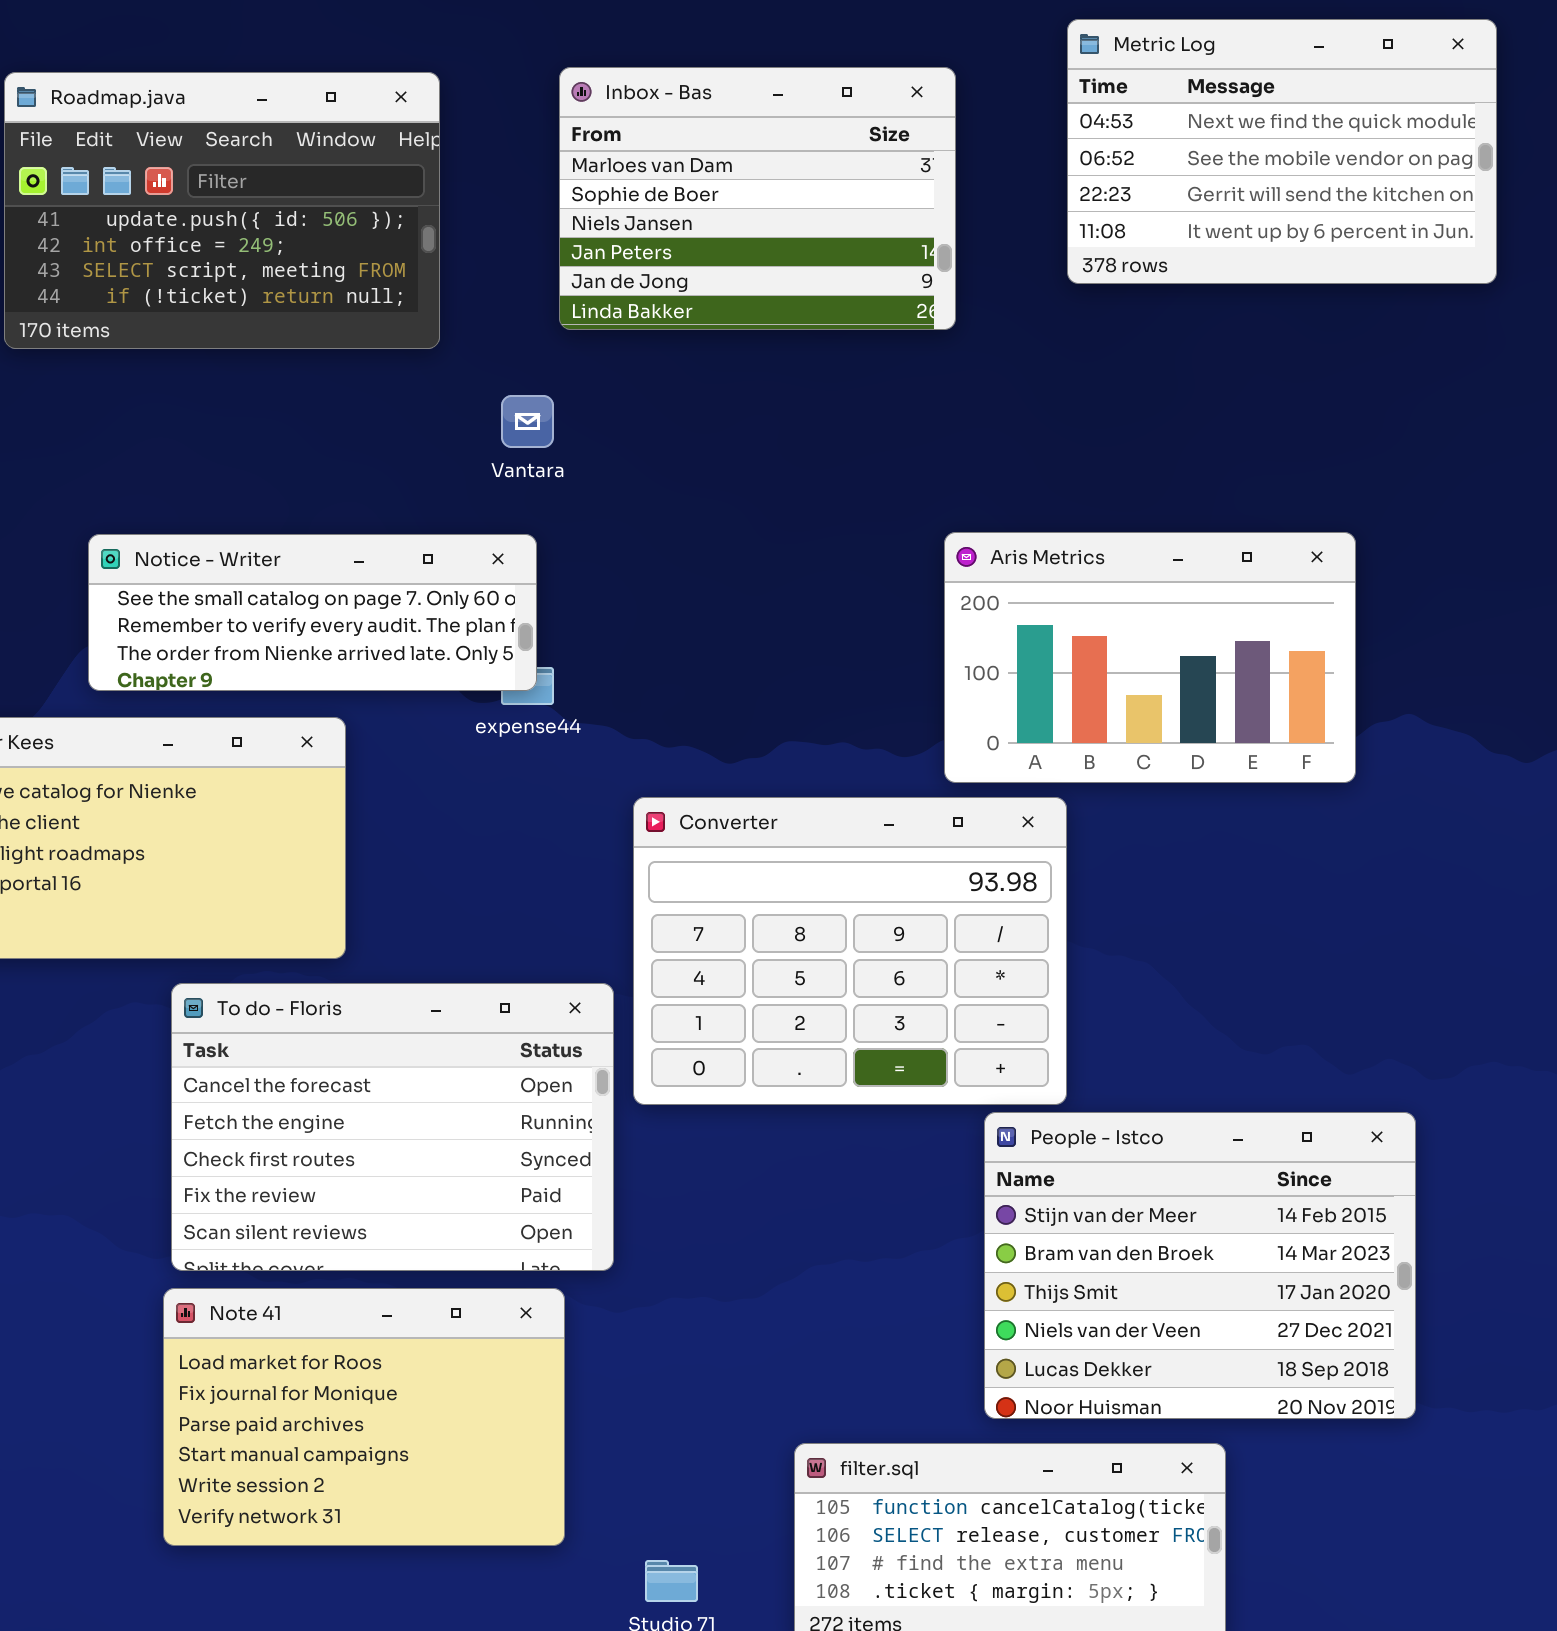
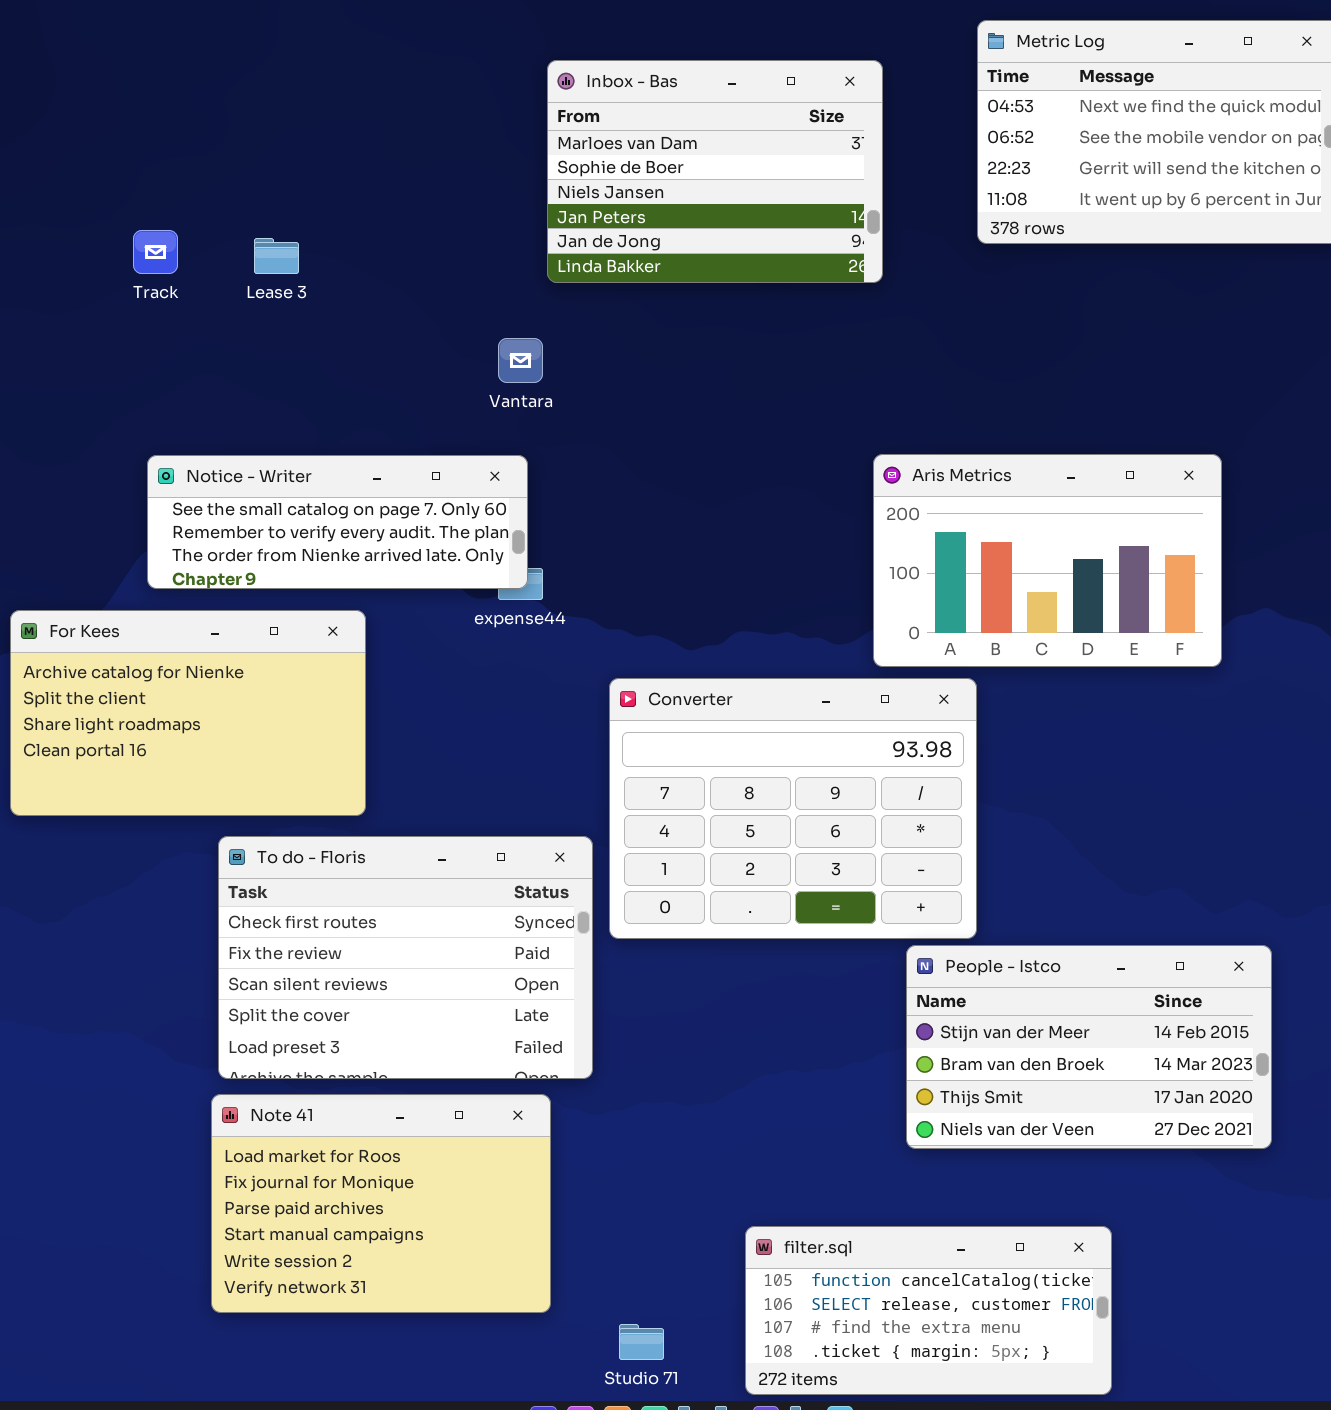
Roadmap.java: [4,72,440,349] -> none, closed
To do - Floris: [171,983,614,1271] -> [218,836,593,1079], scrolled down 2 rows
People - Istco: [984,1112,1416,1419] -> [906,945,1272,1149], resized

